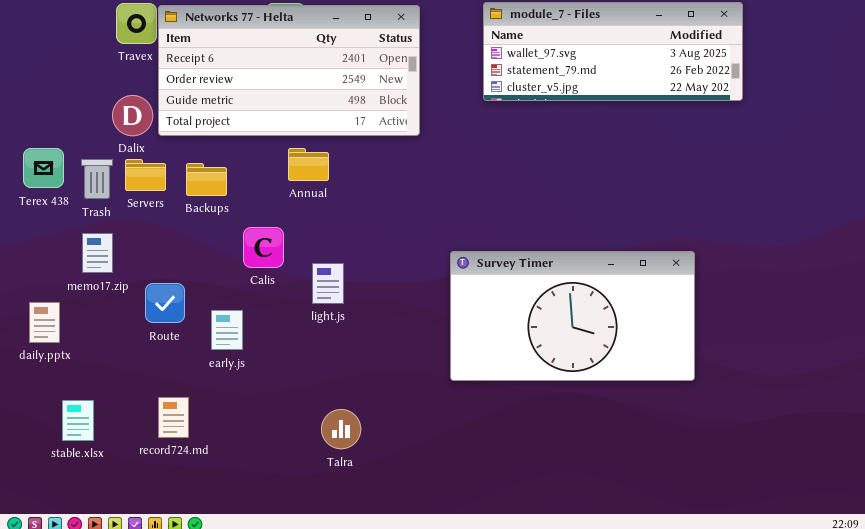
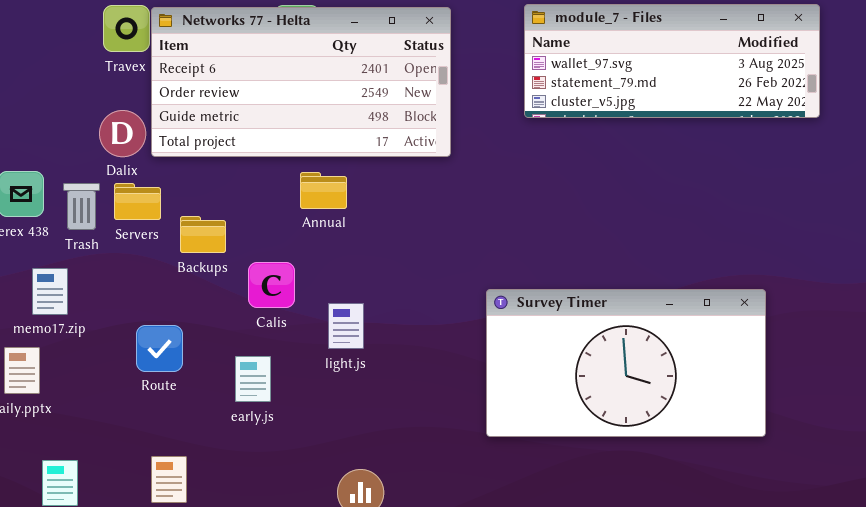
Backups: [186,163,227,196] -> [180,216,226,253], moved
memo17.zip: [82,233,113,273] -> [32,268,68,315], moved
early.js: [211,310,243,350] -> [235,356,271,402], moved

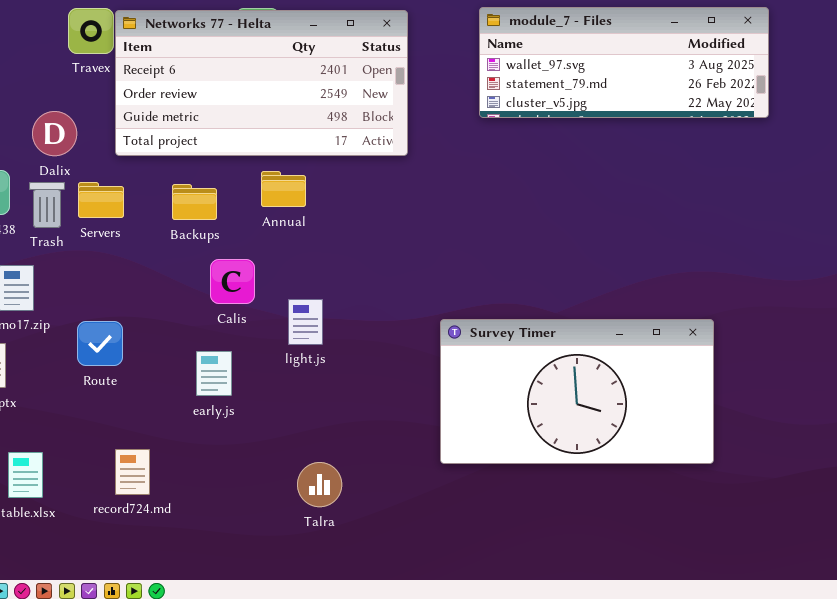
Dalix: [99,110,146,157] -> [32,111,77,156], moved
Backups: [180,216,226,253] -> [172,184,217,220], moved
Survey Timer: [486,289,766,437] -> [440,319,714,464], moved
Route: [136,325,183,372] -> [77,321,123,366], moved

